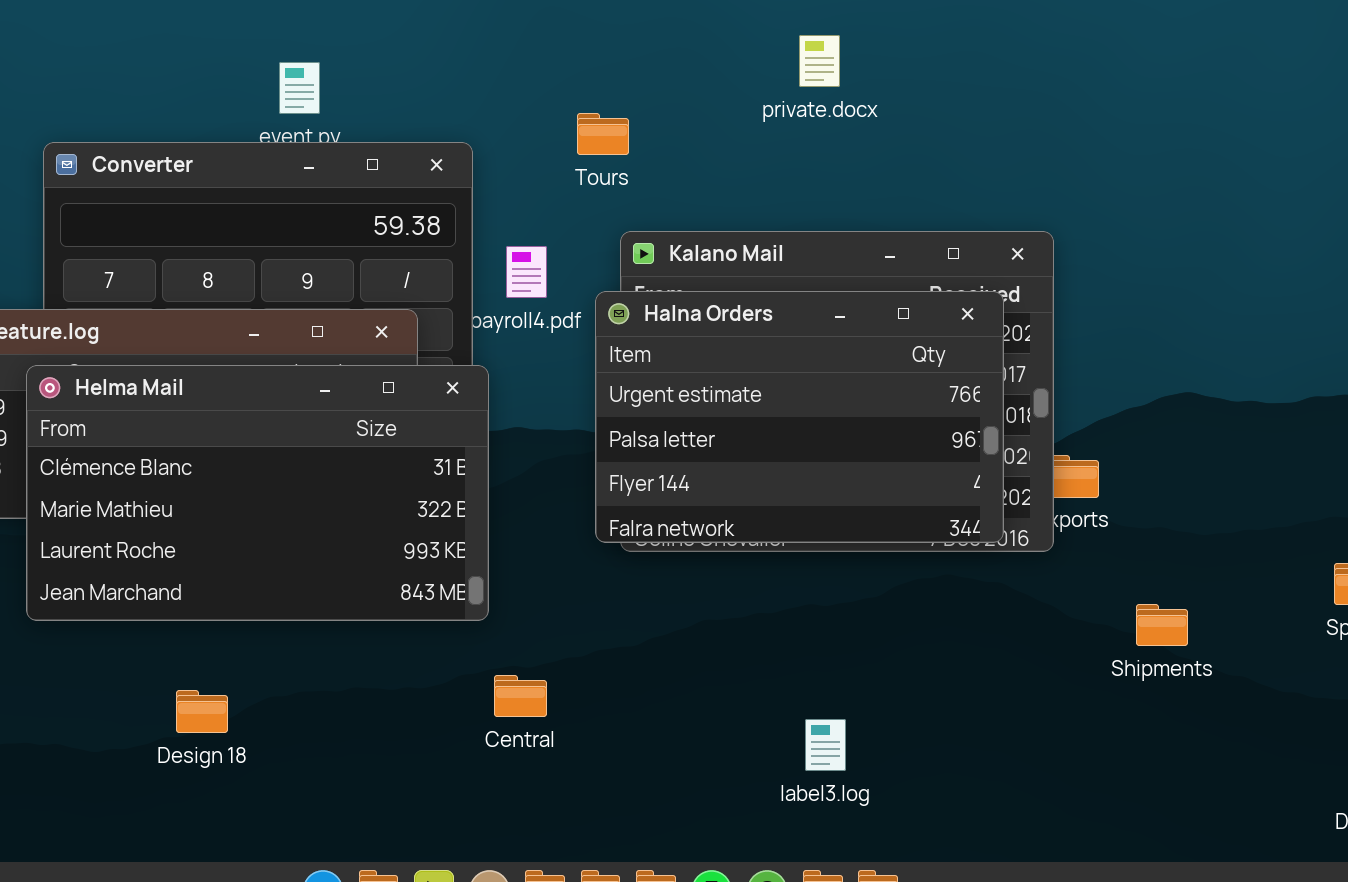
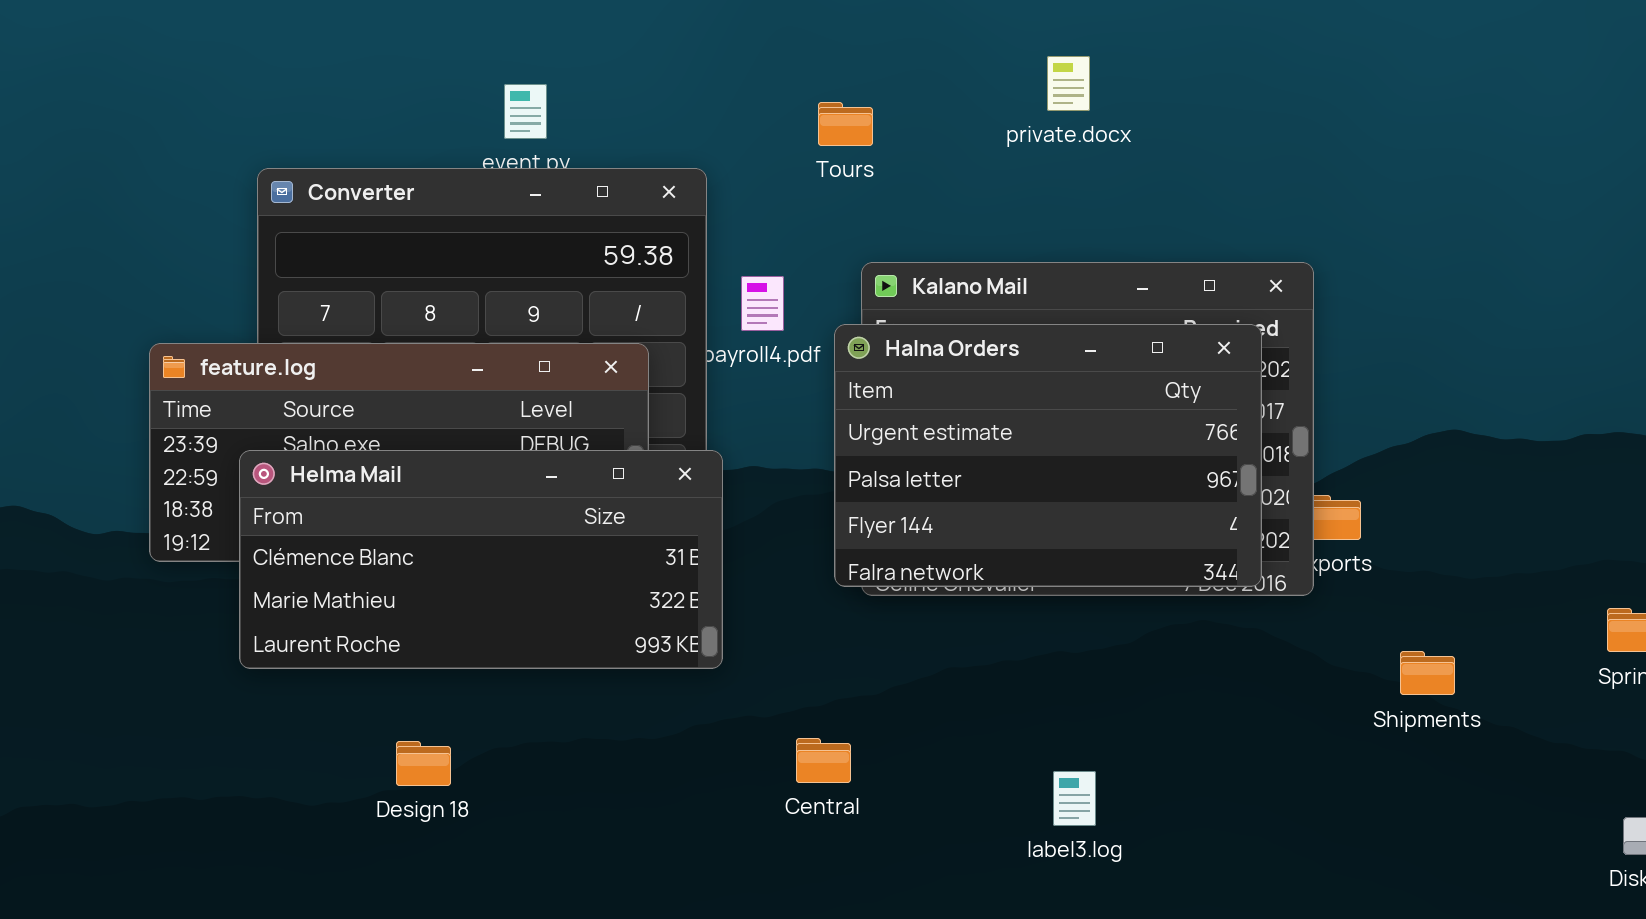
Tours: [577,113,629,155] -> [818,102,873,146], moved
Helma Mail: [26,365,489,621] -> [239,450,723,669], resized
Central: [494,675,547,717] -> [796,738,851,783], moved

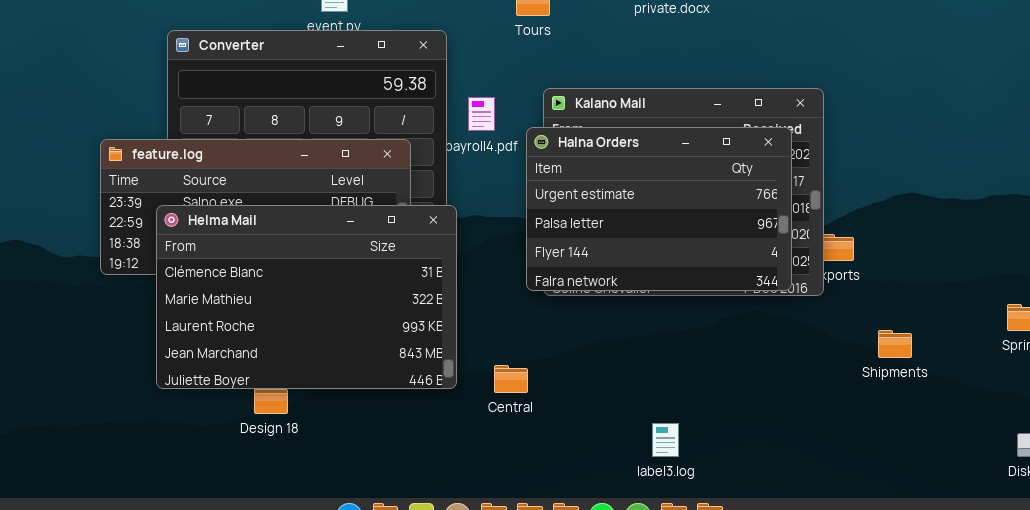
Helma Mail: [239,450,723,669] -> [156,205,457,389], resized
Central: [796,738,851,783] -> [494,365,528,393], moved
label3.log: [1053,771,1096,826] -> [652,423,679,457], moved

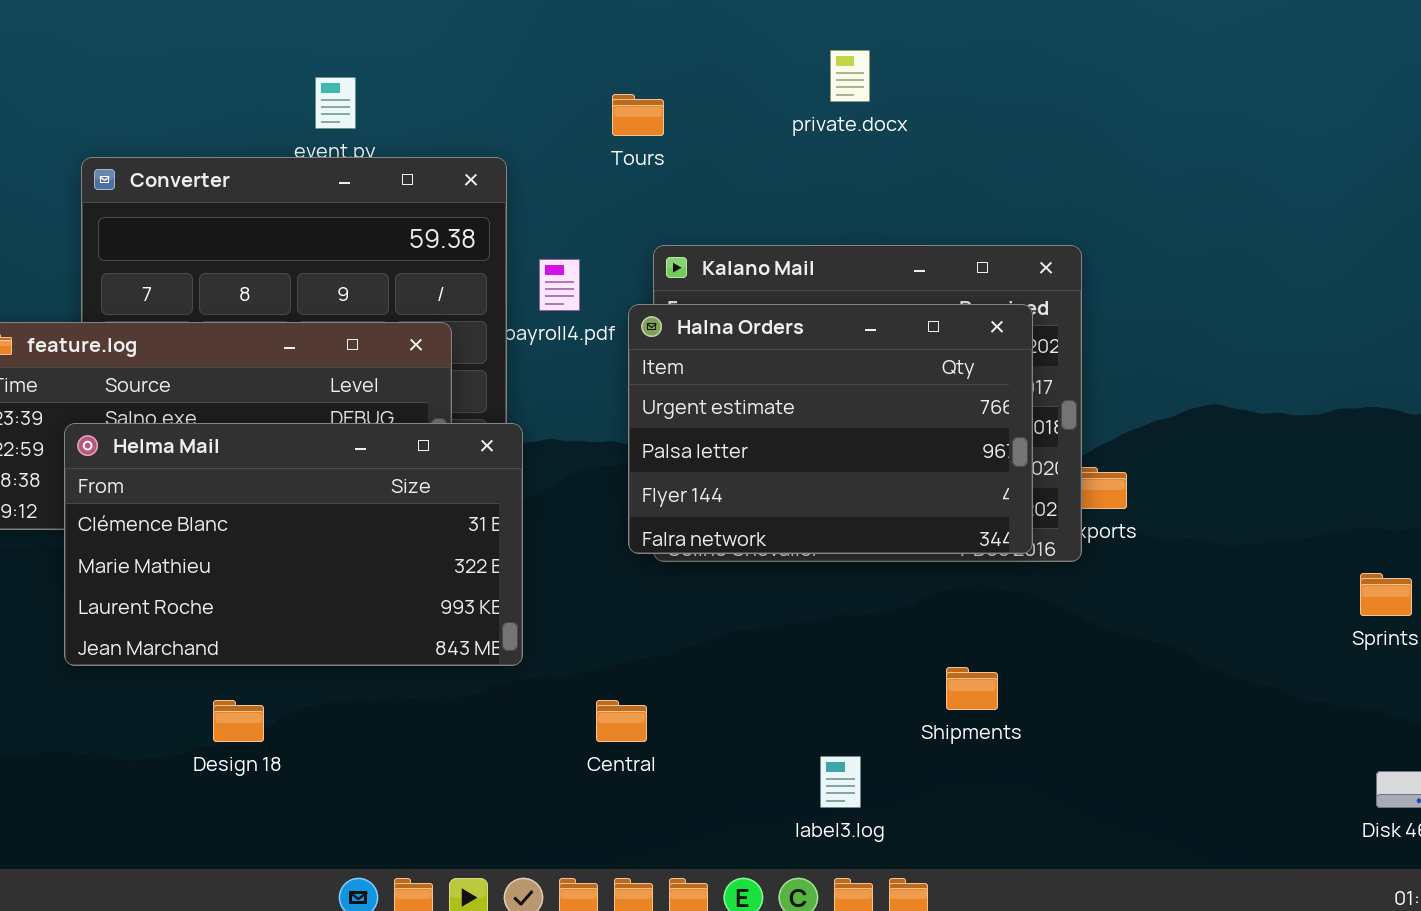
Helma Mail: [156,205,457,389] -> [64,423,523,666], resized
Shipments: [878,330,912,358] -> [946,667,998,710], moved
Central: [494,365,528,393] -> [596,700,647,742], moved

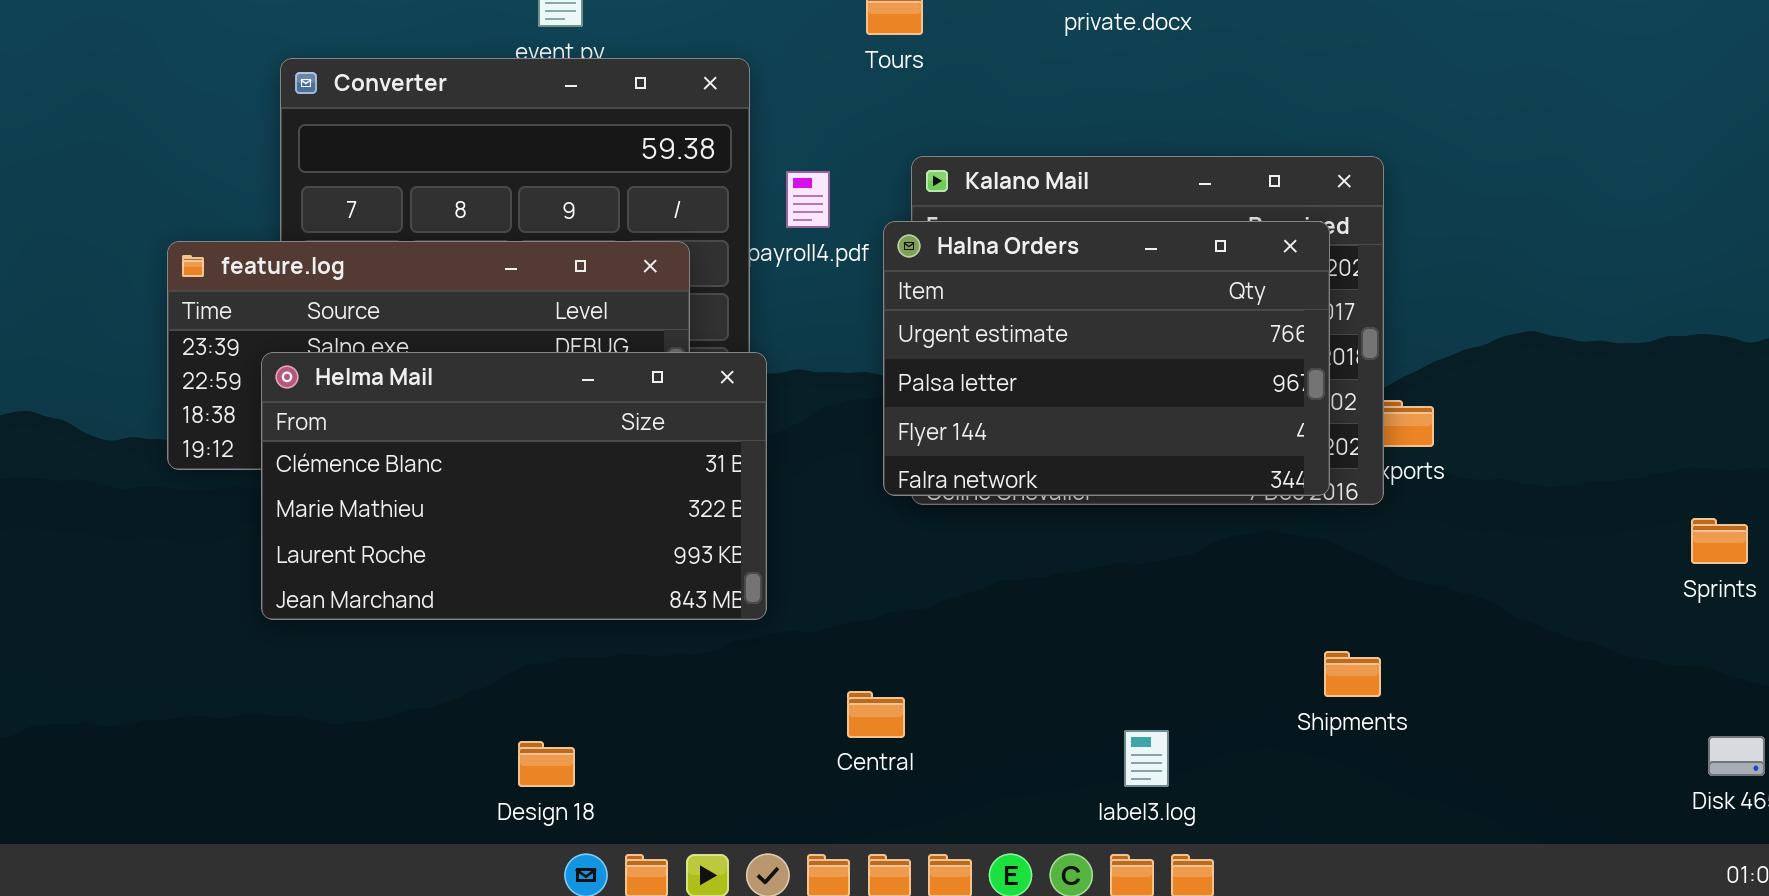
Shipments: [946,667,998,710] -> [1324,651,1381,697], moved
Design 18: [213,700,264,742] -> [518,741,575,787], moved
Central: [596,700,647,742] -> [847,691,905,738], moved
label3.log: [820,756,861,808] -> [1124,730,1169,787], moved

